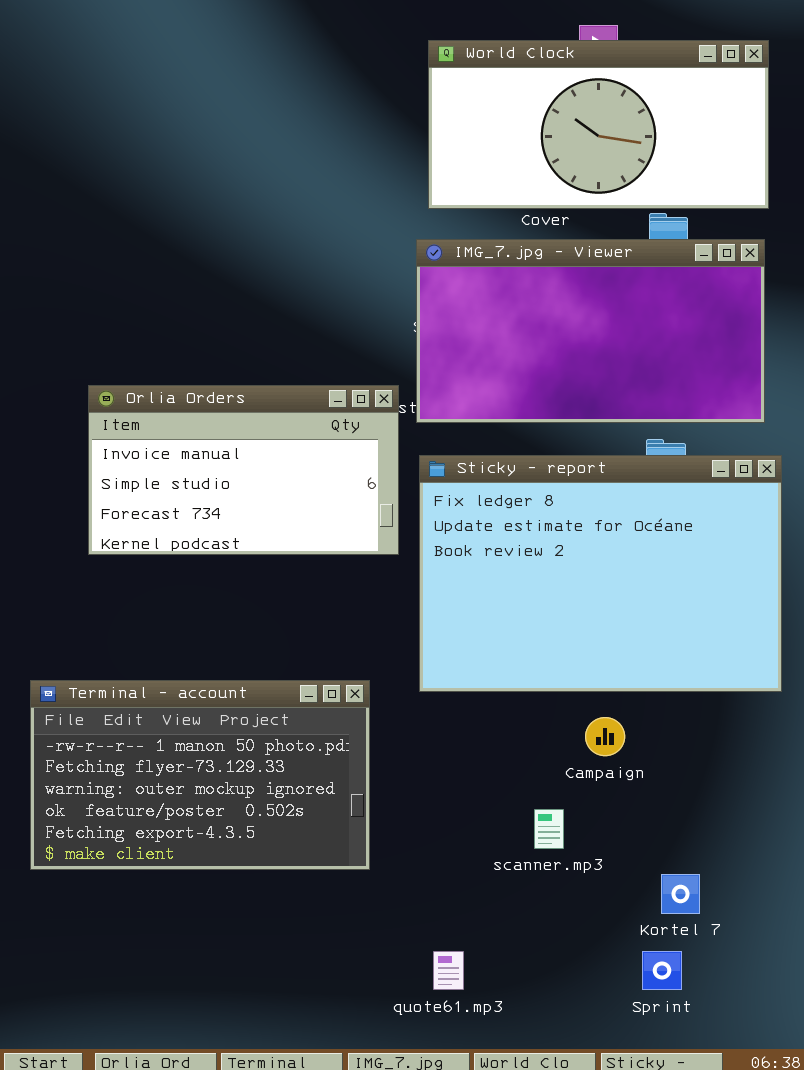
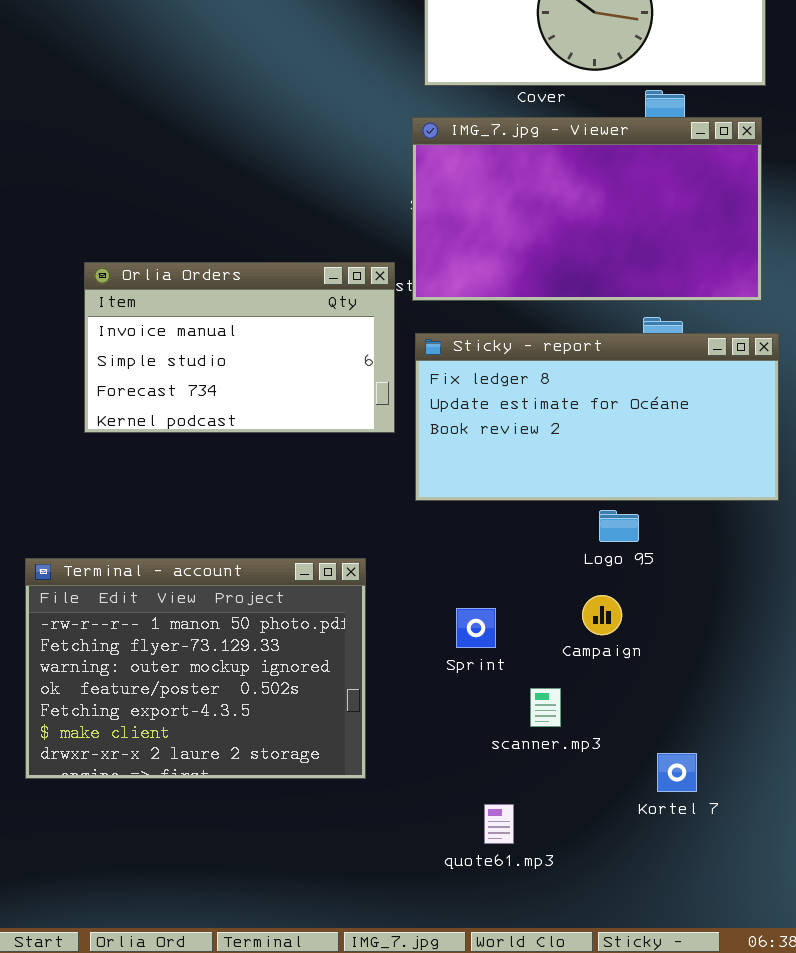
Sticky - report: [419,455,782,692] -> [415,333,779,501], resized
Terminal - account: [30,680,370,870] -> [25,558,366,779], resized
quote61.mp3: [433,951,464,990] -> [484,804,514,844], moved
Sprint: [642,951,682,990] -> [456,608,496,648], moved

